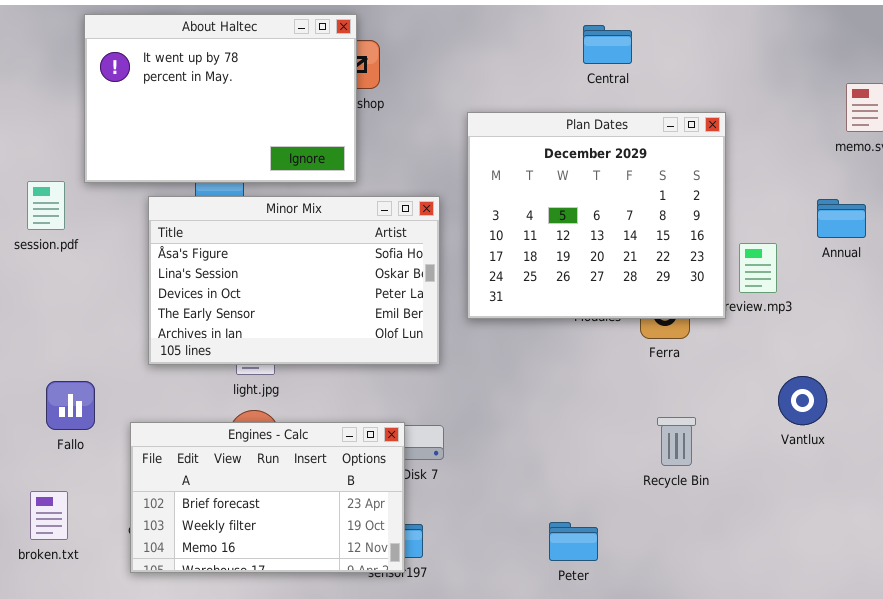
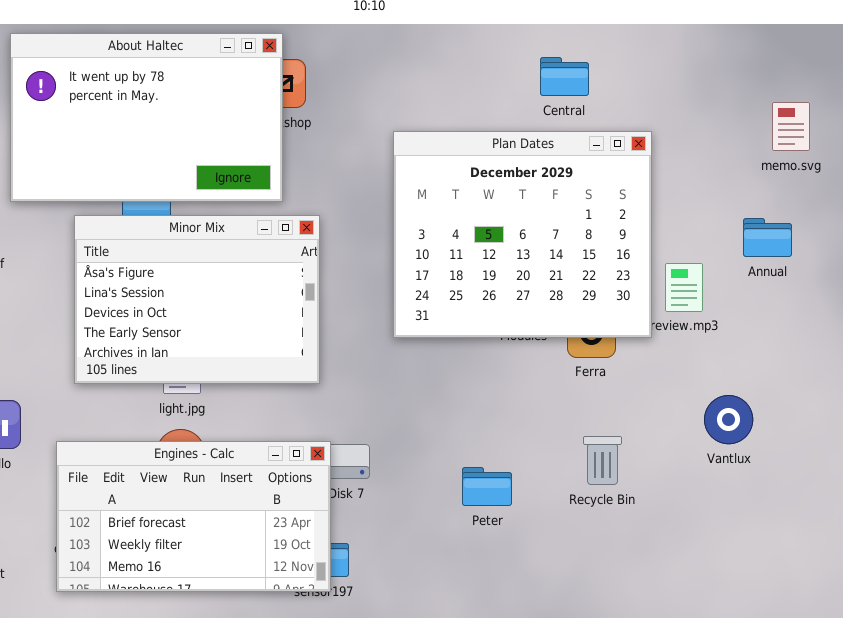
Central: [583,25,632,64] -> [540,57,589,96], moved
Minor Mix: [148,196,440,365] -> [74,215,320,384], resized
Peter: [549,522,598,561] -> [462,467,512,506], moved

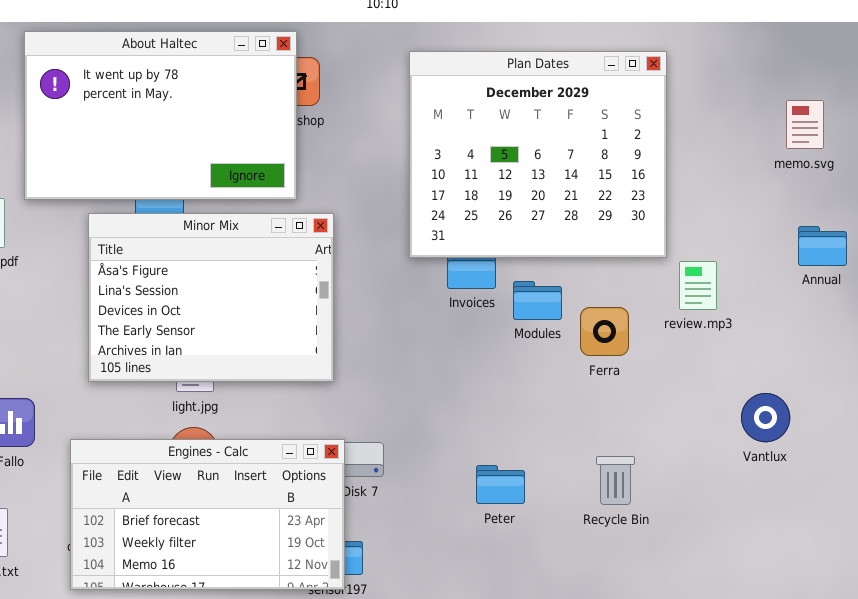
Plan Dates: [393,131,652,338] -> [409,51,667,258], moved
Annual: [743,218,792,257] -> [798,226,847,266], moved
Vantlux: [704,395,753,444] -> [741,393,790,442], moved
Recycle Bin: [583,436,622,485] -> [596,456,635,505], moved

